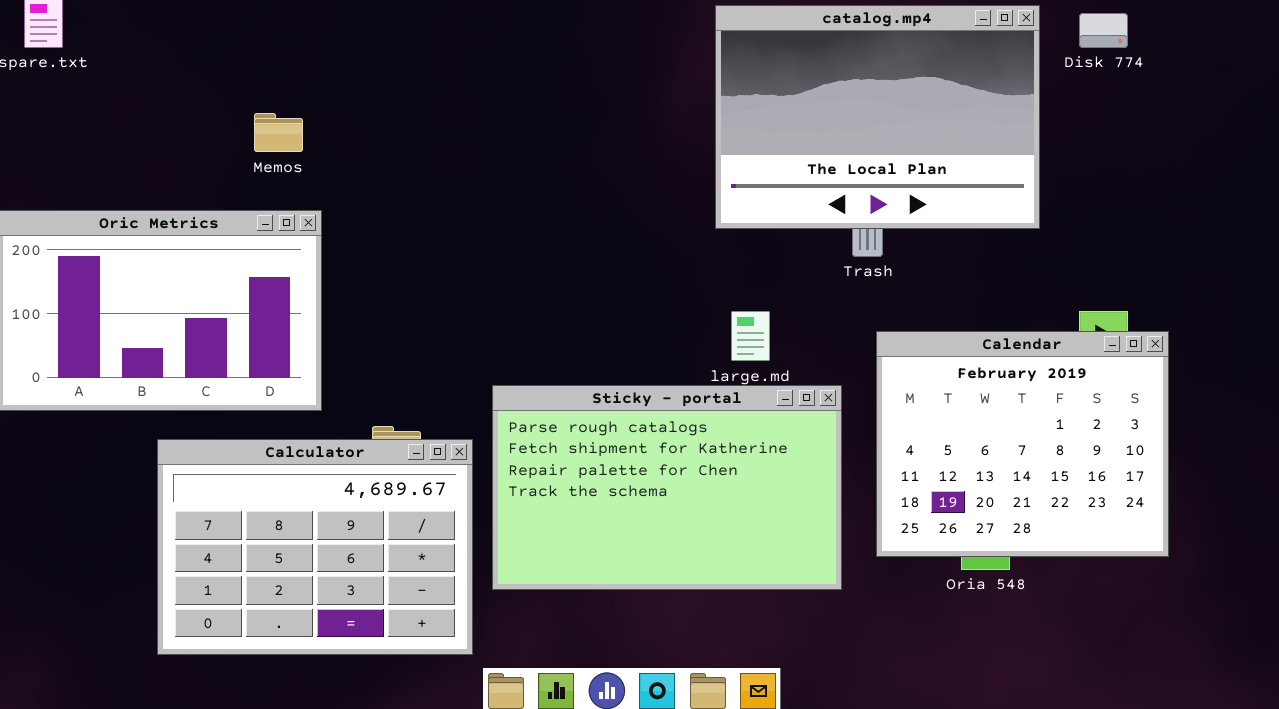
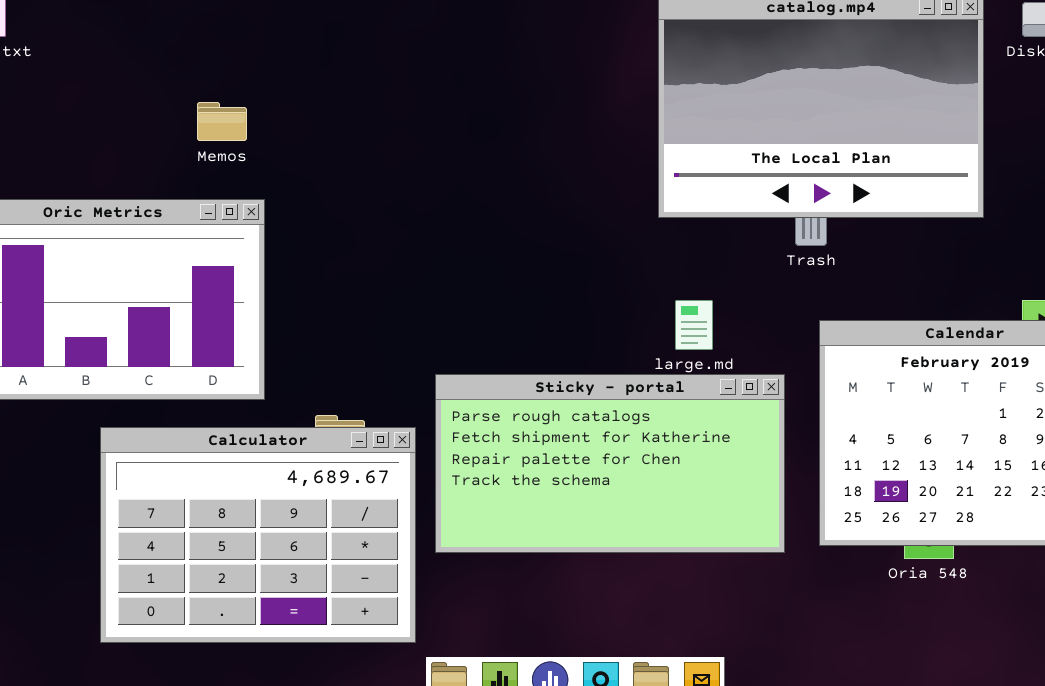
Sticky - portal: [492,385,842,590] -> [435,374,785,553], resized

